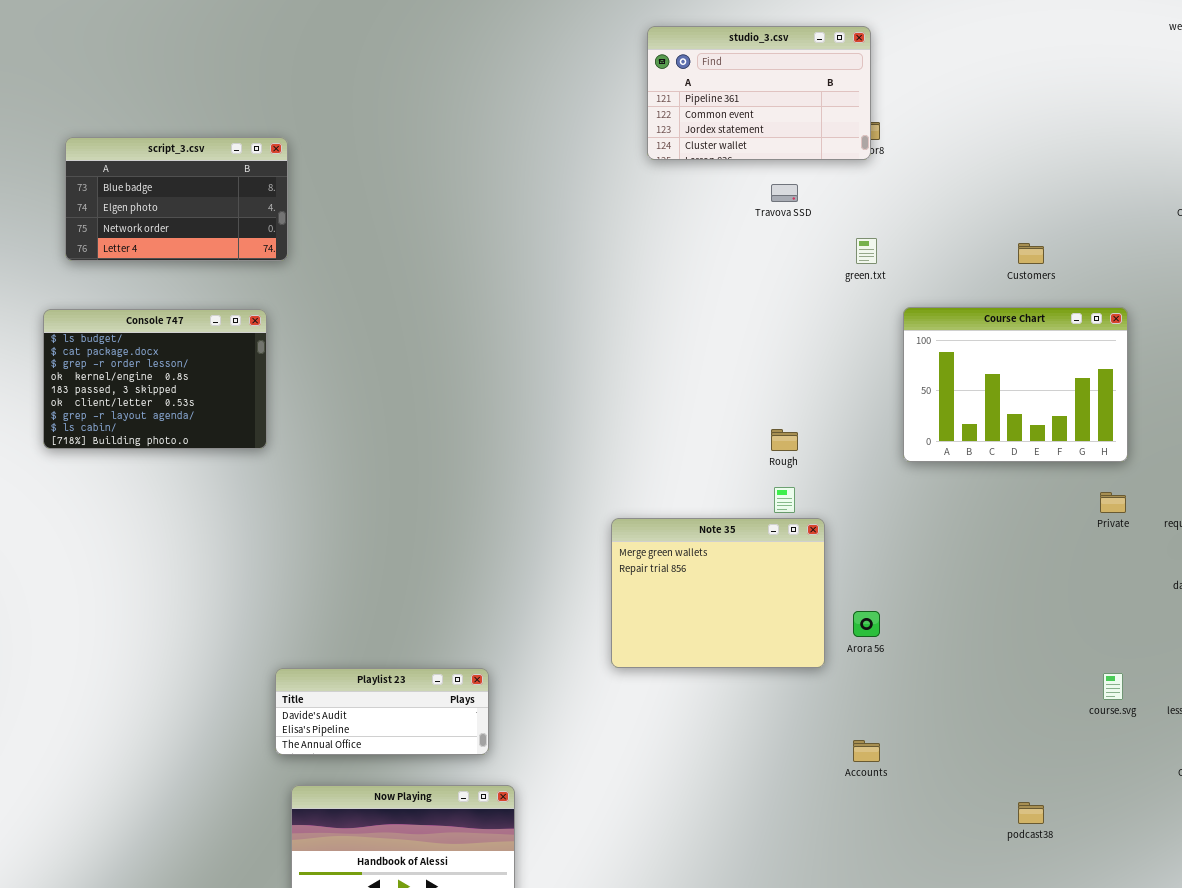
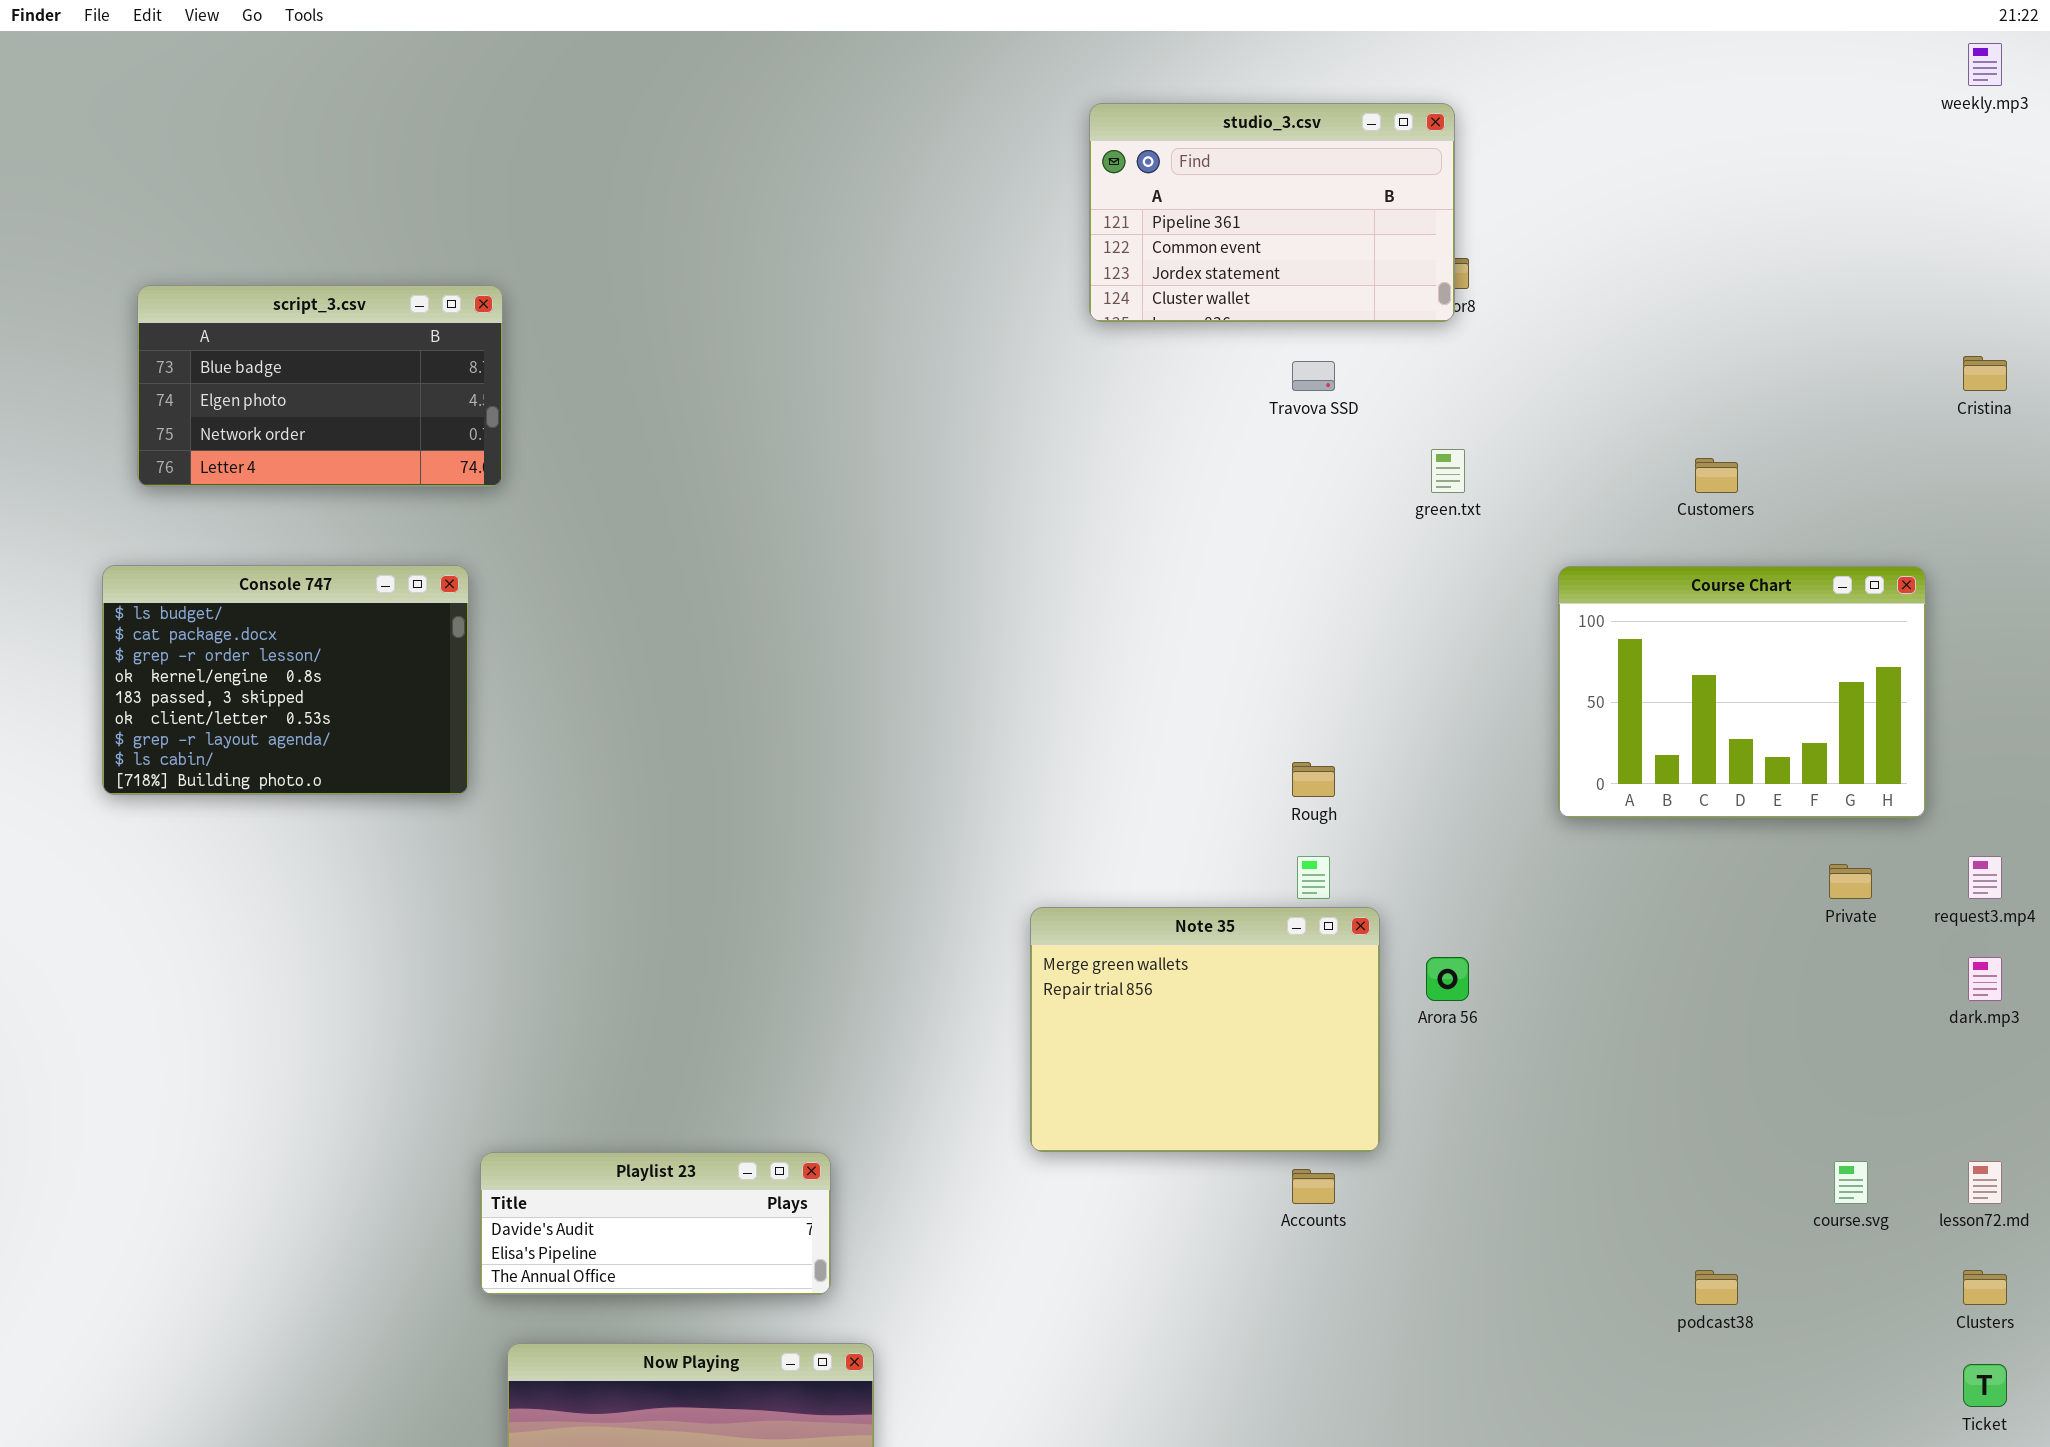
Course Chart: [903,307,1128,462] -> [1558,566,1926,818], moved
Arora 56: [853,611,880,637] -> [1426,957,1469,1001], moved
Accounts: [853,740,880,762] -> [1292,1169,1335,1204], moved
podcast38: [1018,802,1044,824] -> [1695,1270,1738,1305], moved

